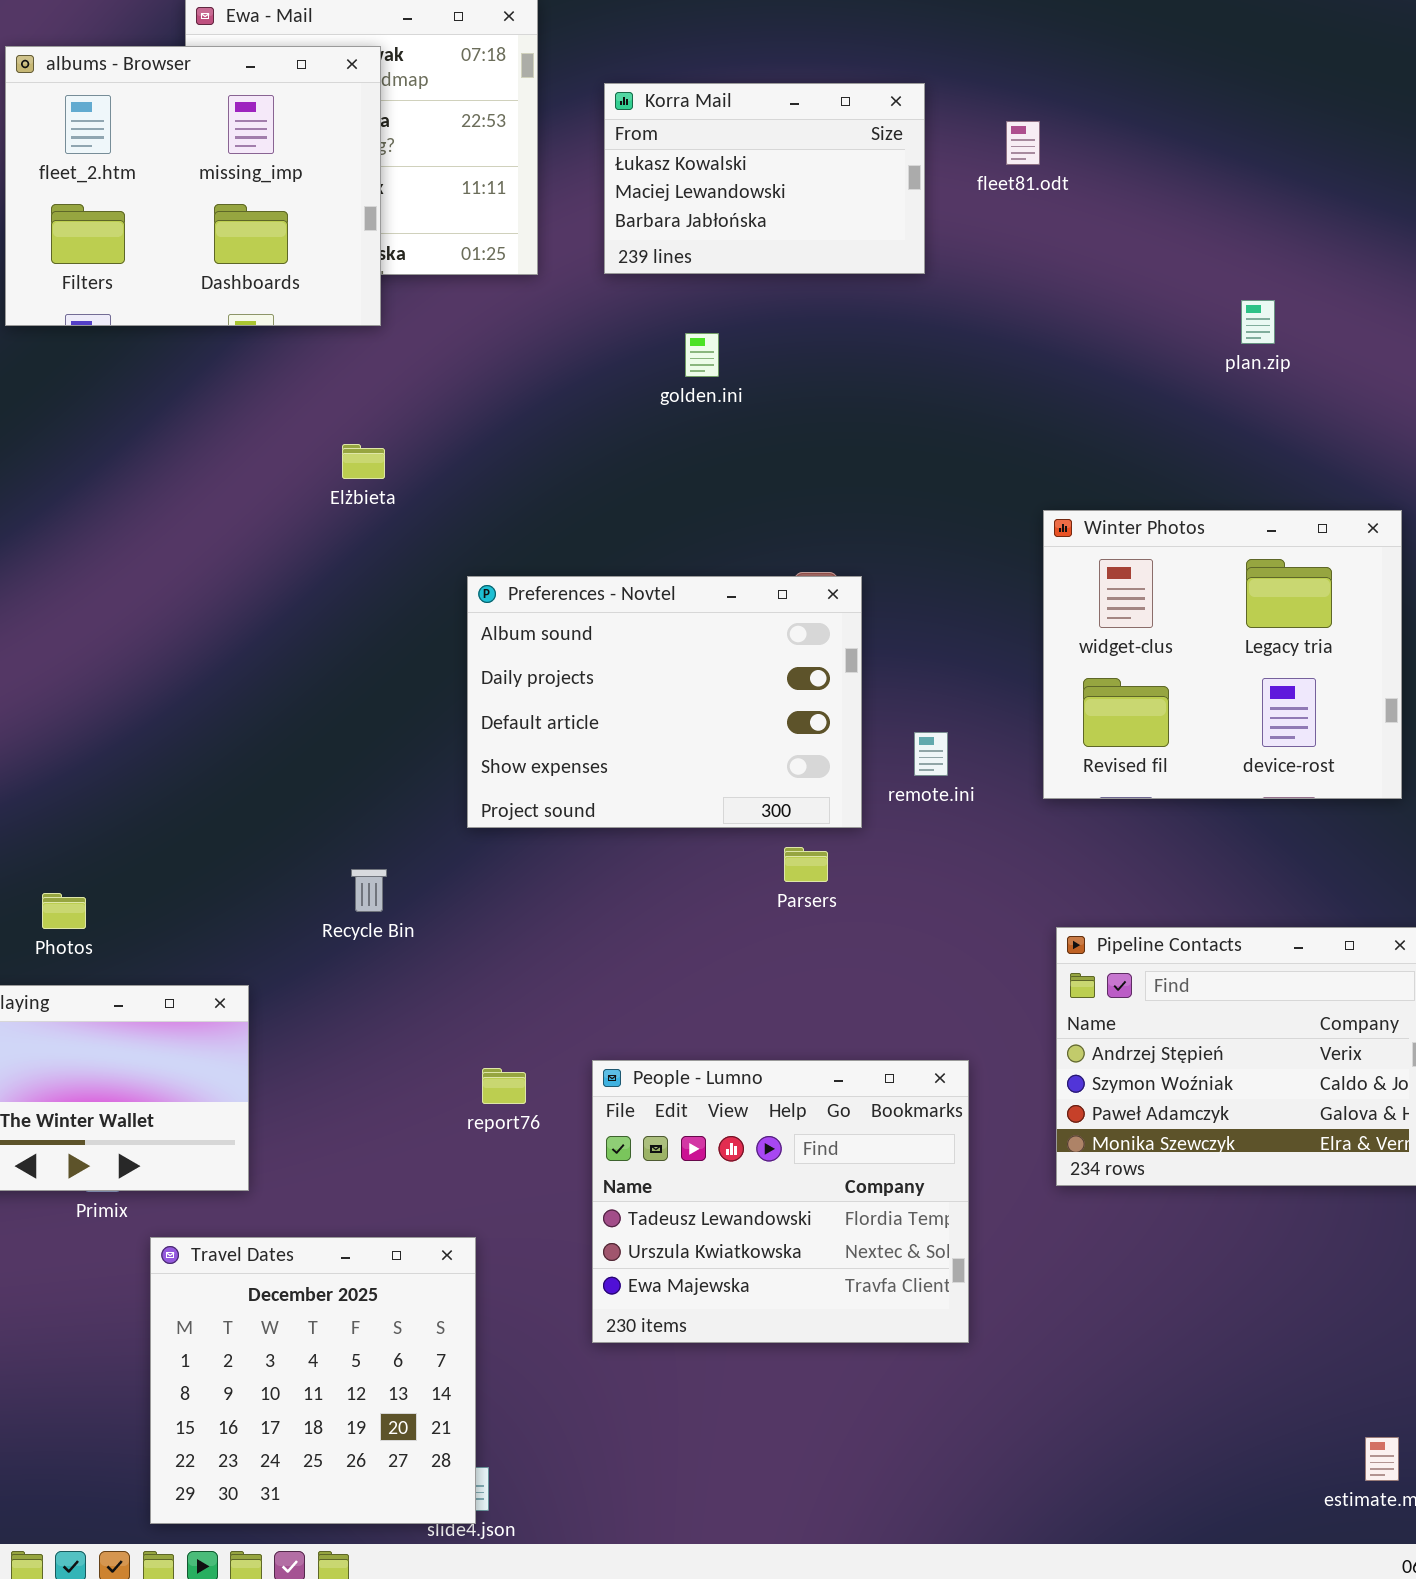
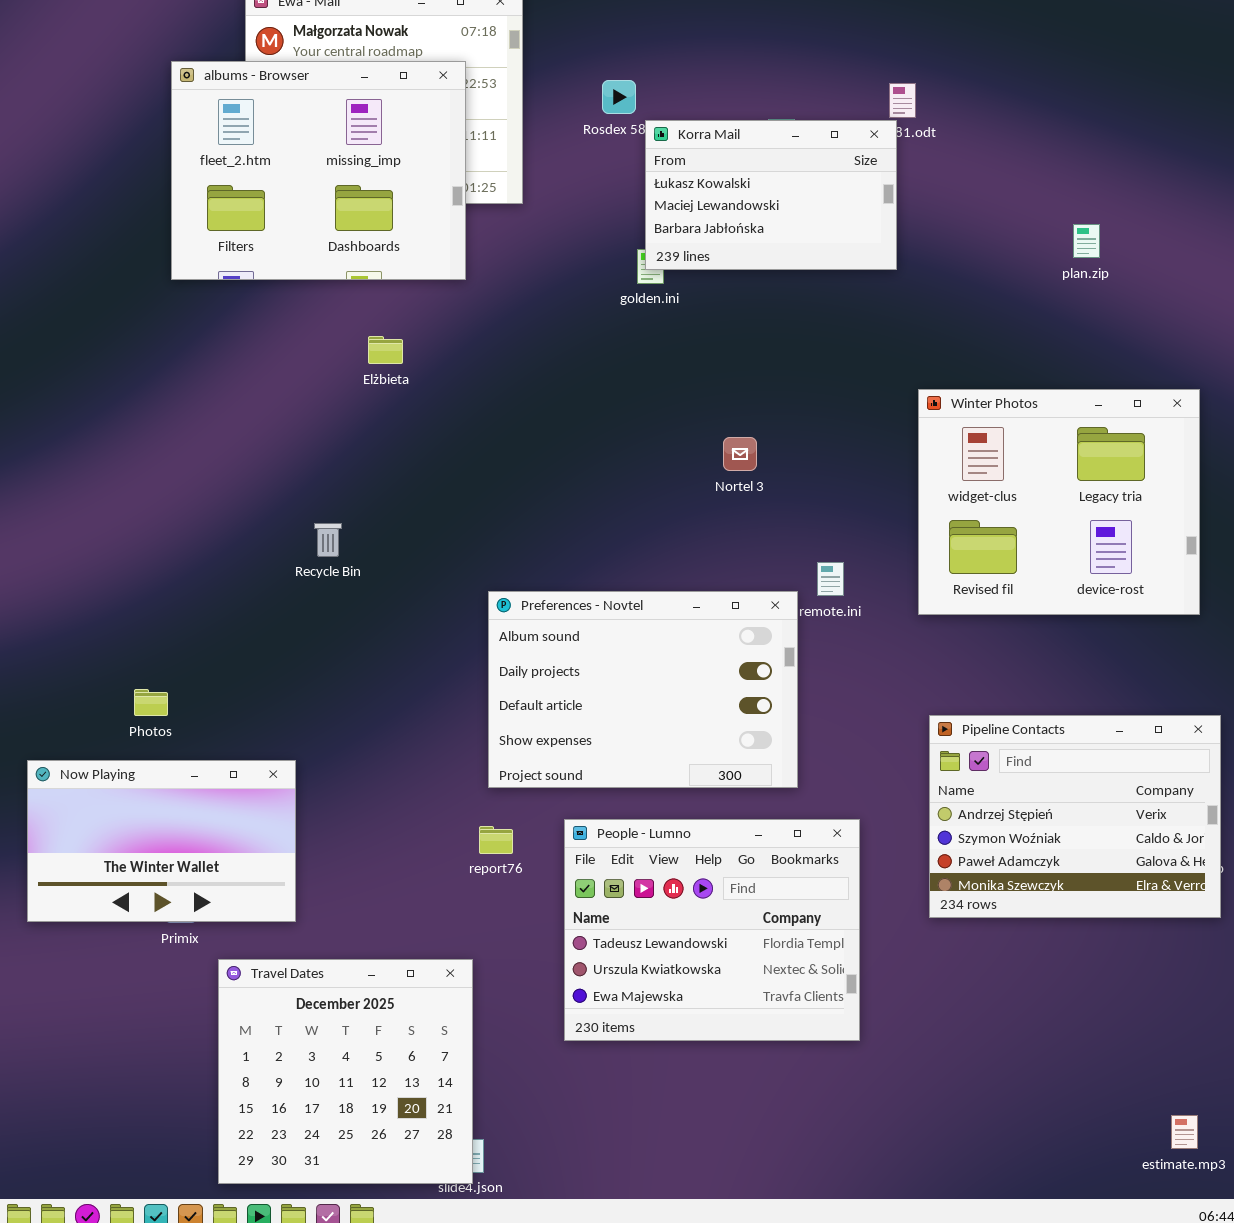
albums - Browser: [5,46,381,326] -> [171,61,466,280], moved
Korra Mail: [604,83,925,274] -> [645,120,897,270], moved
Preferences - Novtel: [467,576,862,828] -> [488,591,798,788], moved
Recycle Bin: [351,869,387,912] -> [314,523,342,557], moved

